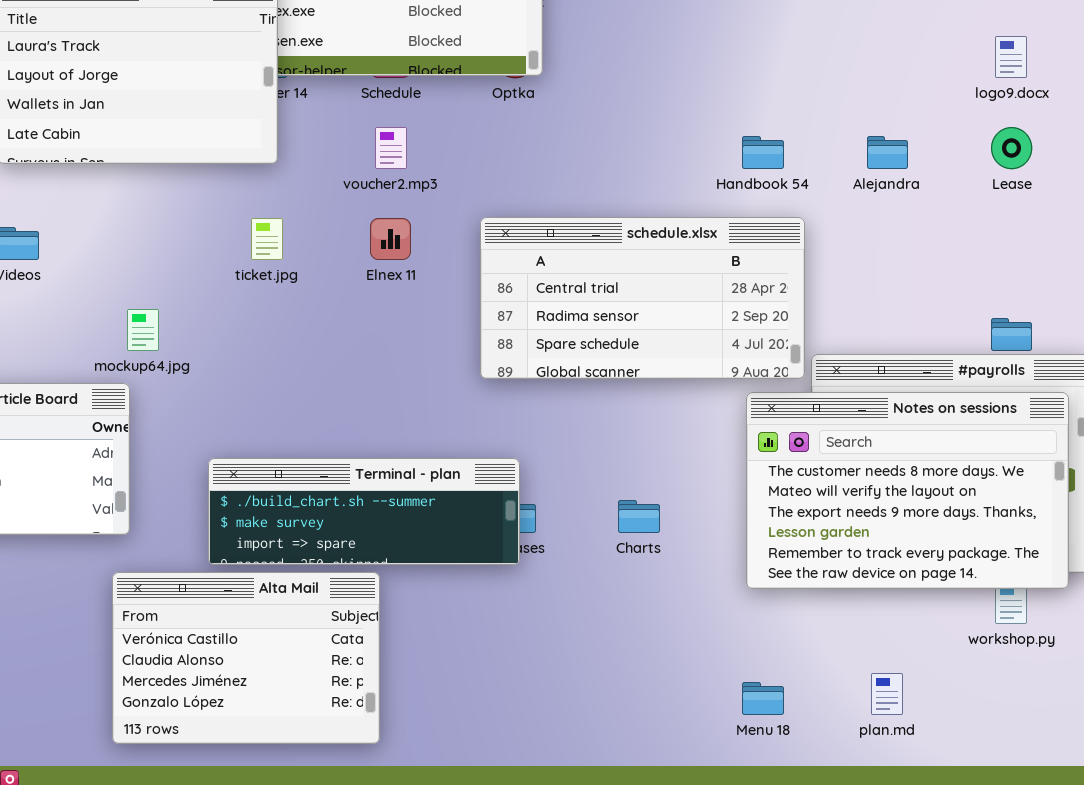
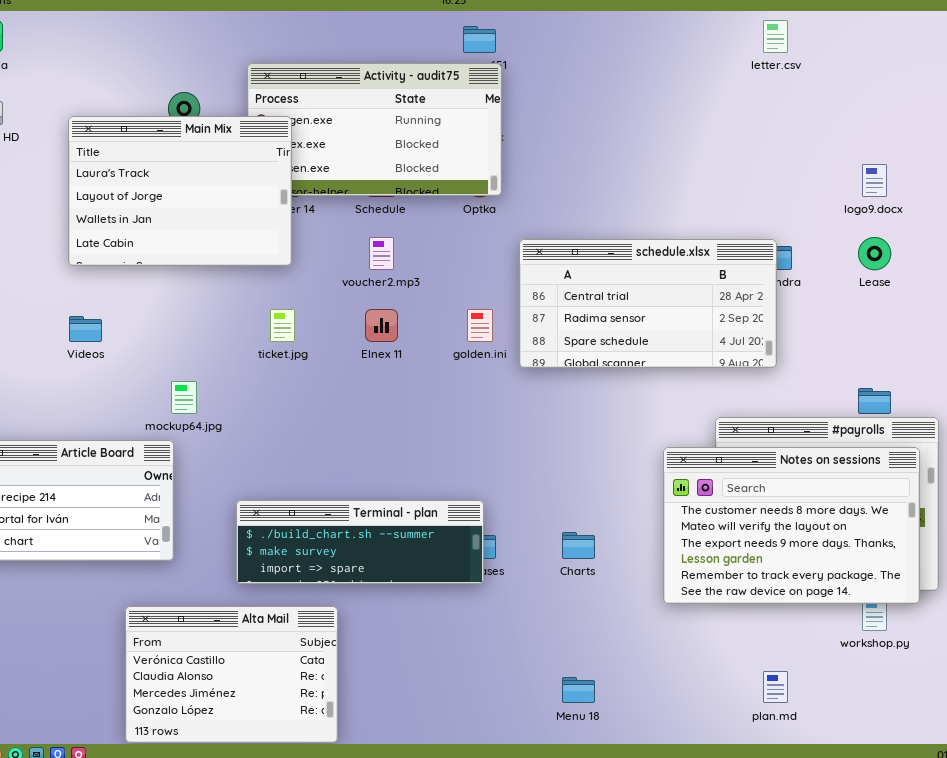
schedule.xlsx: [480,217,805,379] -> [519,239,777,368], moved
Alta Mail: [112,572,380,744] -> [125,606,338,743], moved
Menu 18: [742,682,784,715] -> [562,677,595,703], moved

